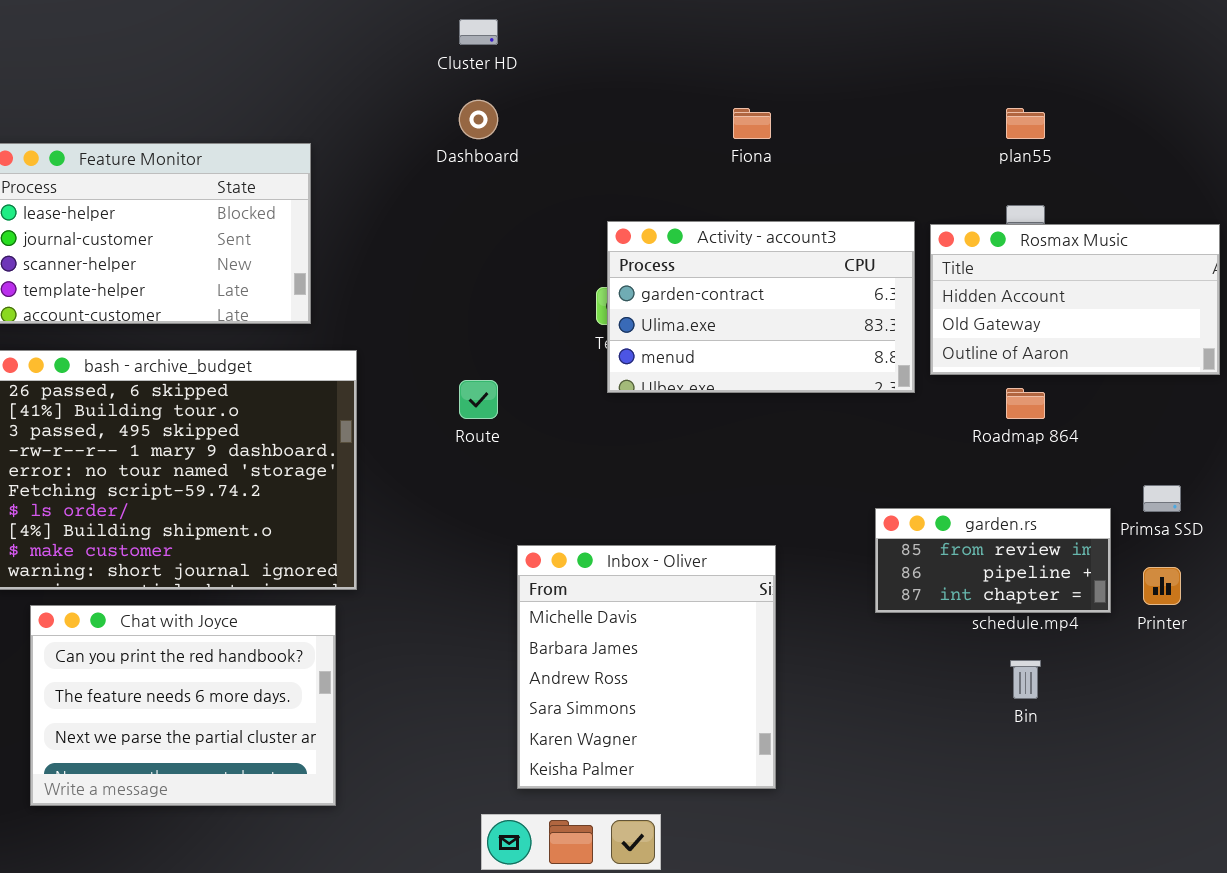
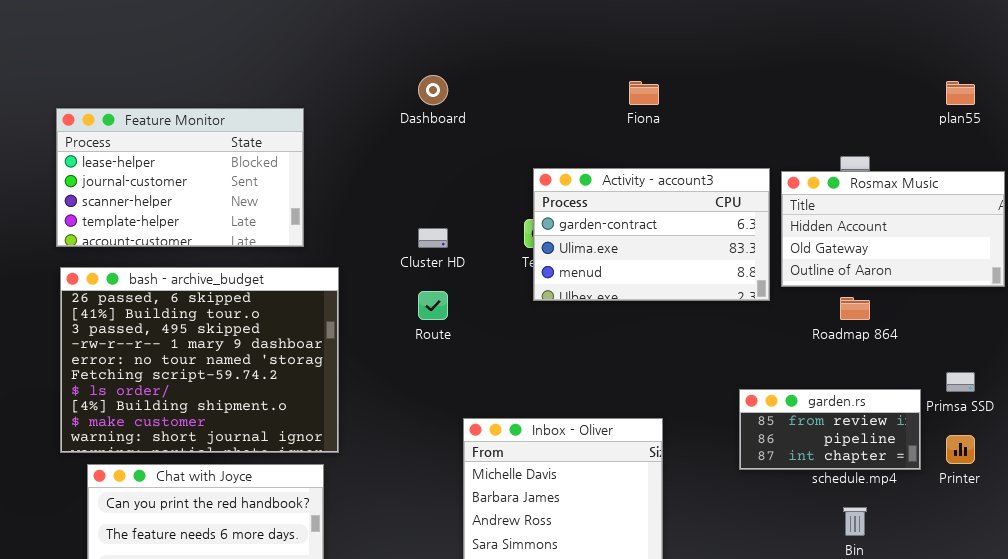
Cluster HD: [459,19,498,45] -> [418,228,448,248], moved
plan55: [1006,108,1045,139] -> [946,81,975,105], moved

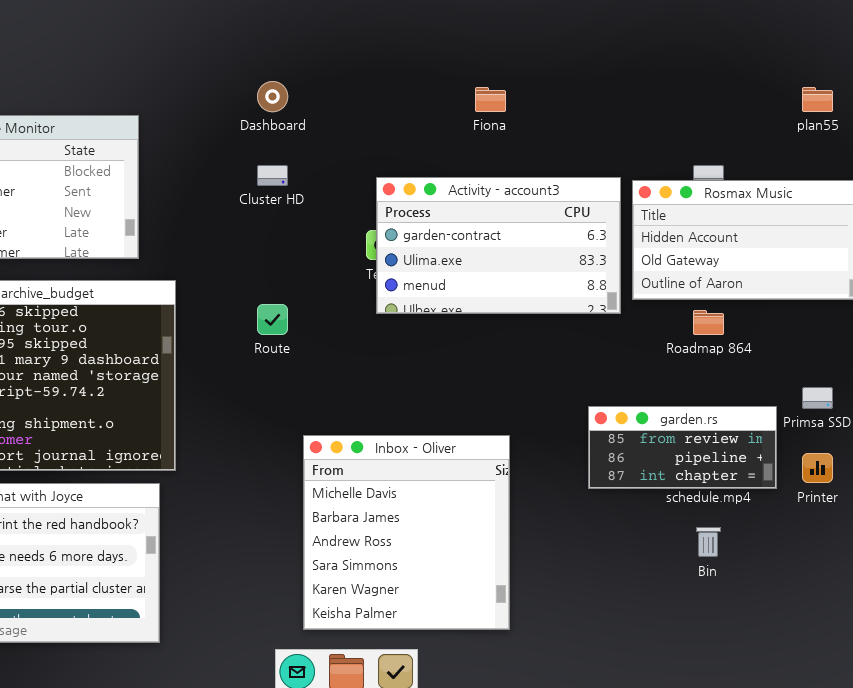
Cluster HD: [418,228,448,248] -> [257,165,288,186], moved

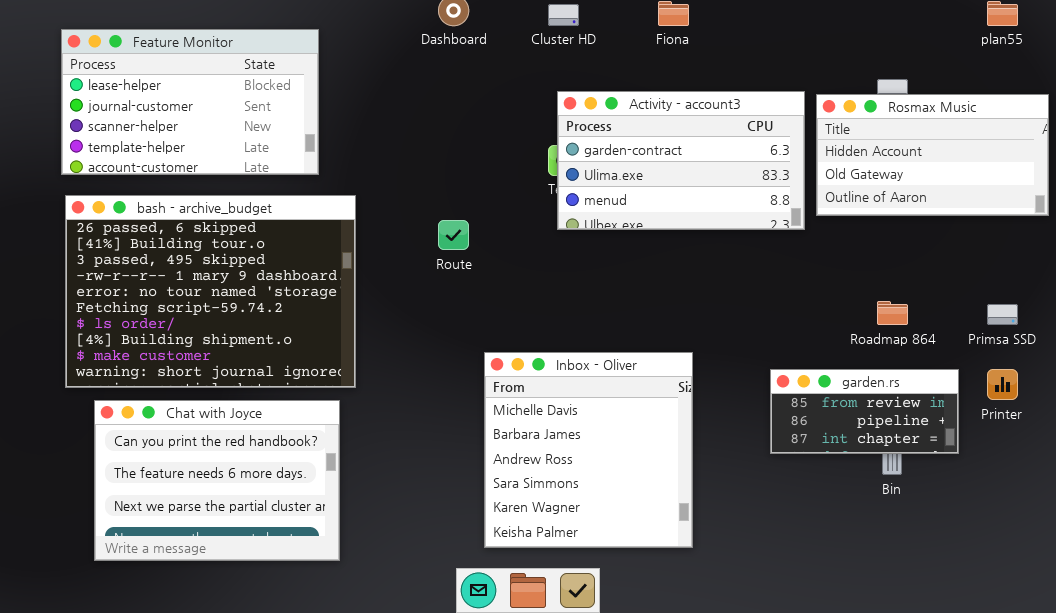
Cluster HD: [257,165,288,186] -> [548,4,579,26], moved
Roadmap 864: [693,310,724,335] -> [877,301,908,325], moved
garden.rs: [588,406,777,489] -> [770,369,959,454], moved

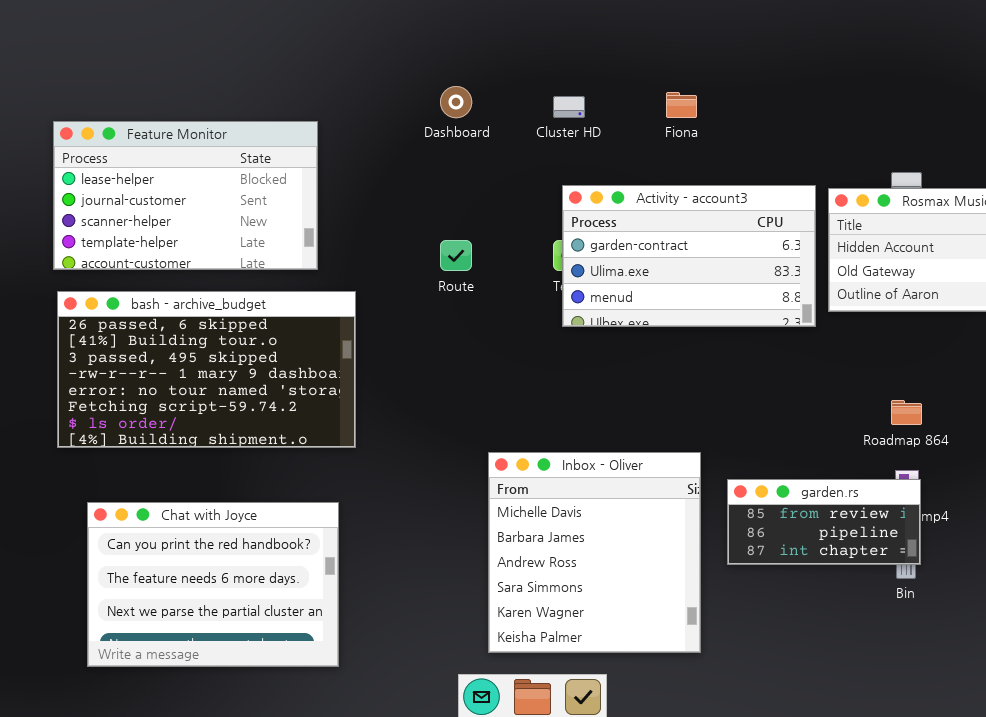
bash - archive_budget: [65,195,356,388] -> [57,291,356,448], resized
Route: [438,220,469,250] -> [440,240,472,271], moved
garden.rs: [770,369,959,454] -> [727,479,921,565], moved

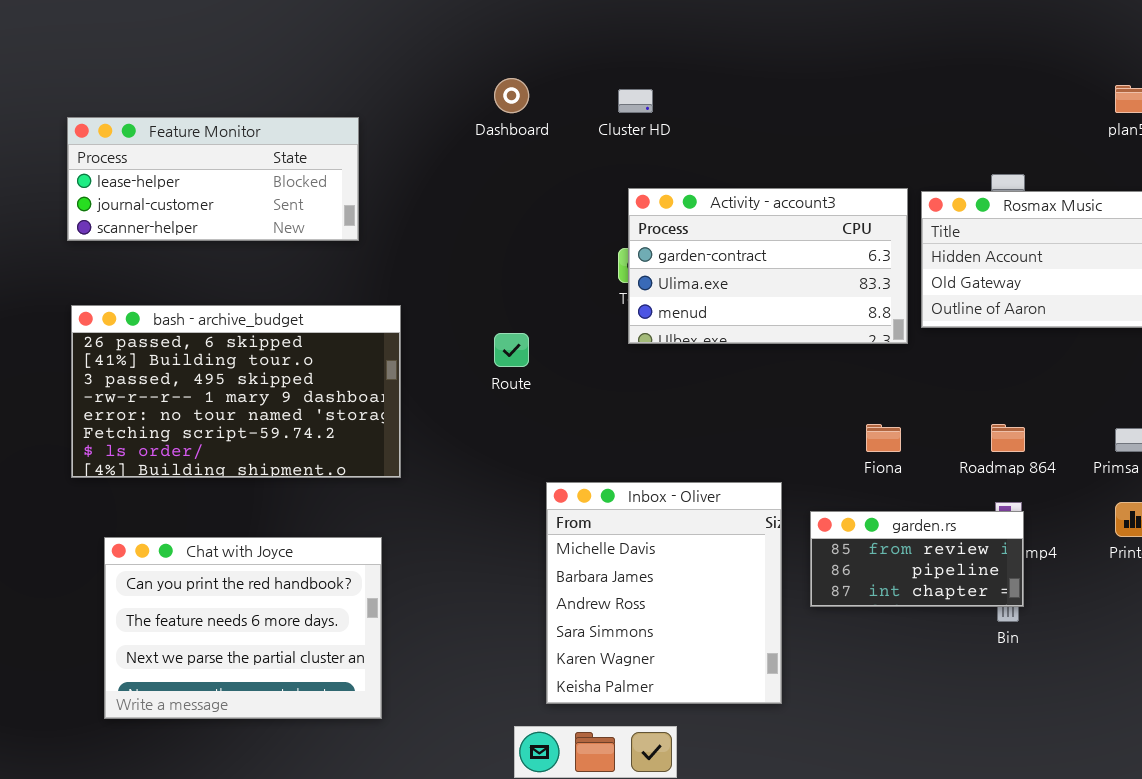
Fiona: [666,92,697,118] -> [866,424,901,452], moved
Feature Monitor: [53,121,318,270] -> [67,117,359,241], resized
Route: [440,240,472,271] -> [494,333,529,367], moved

